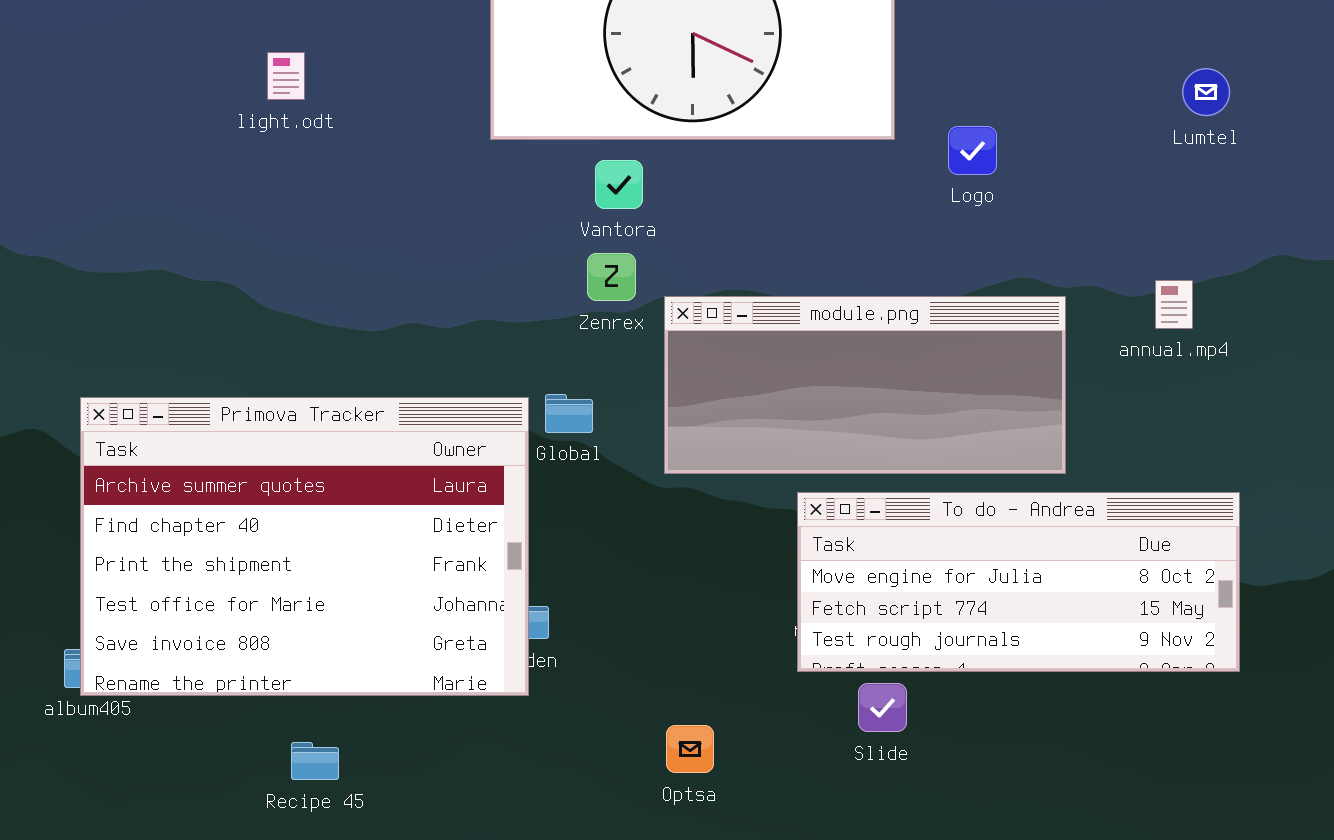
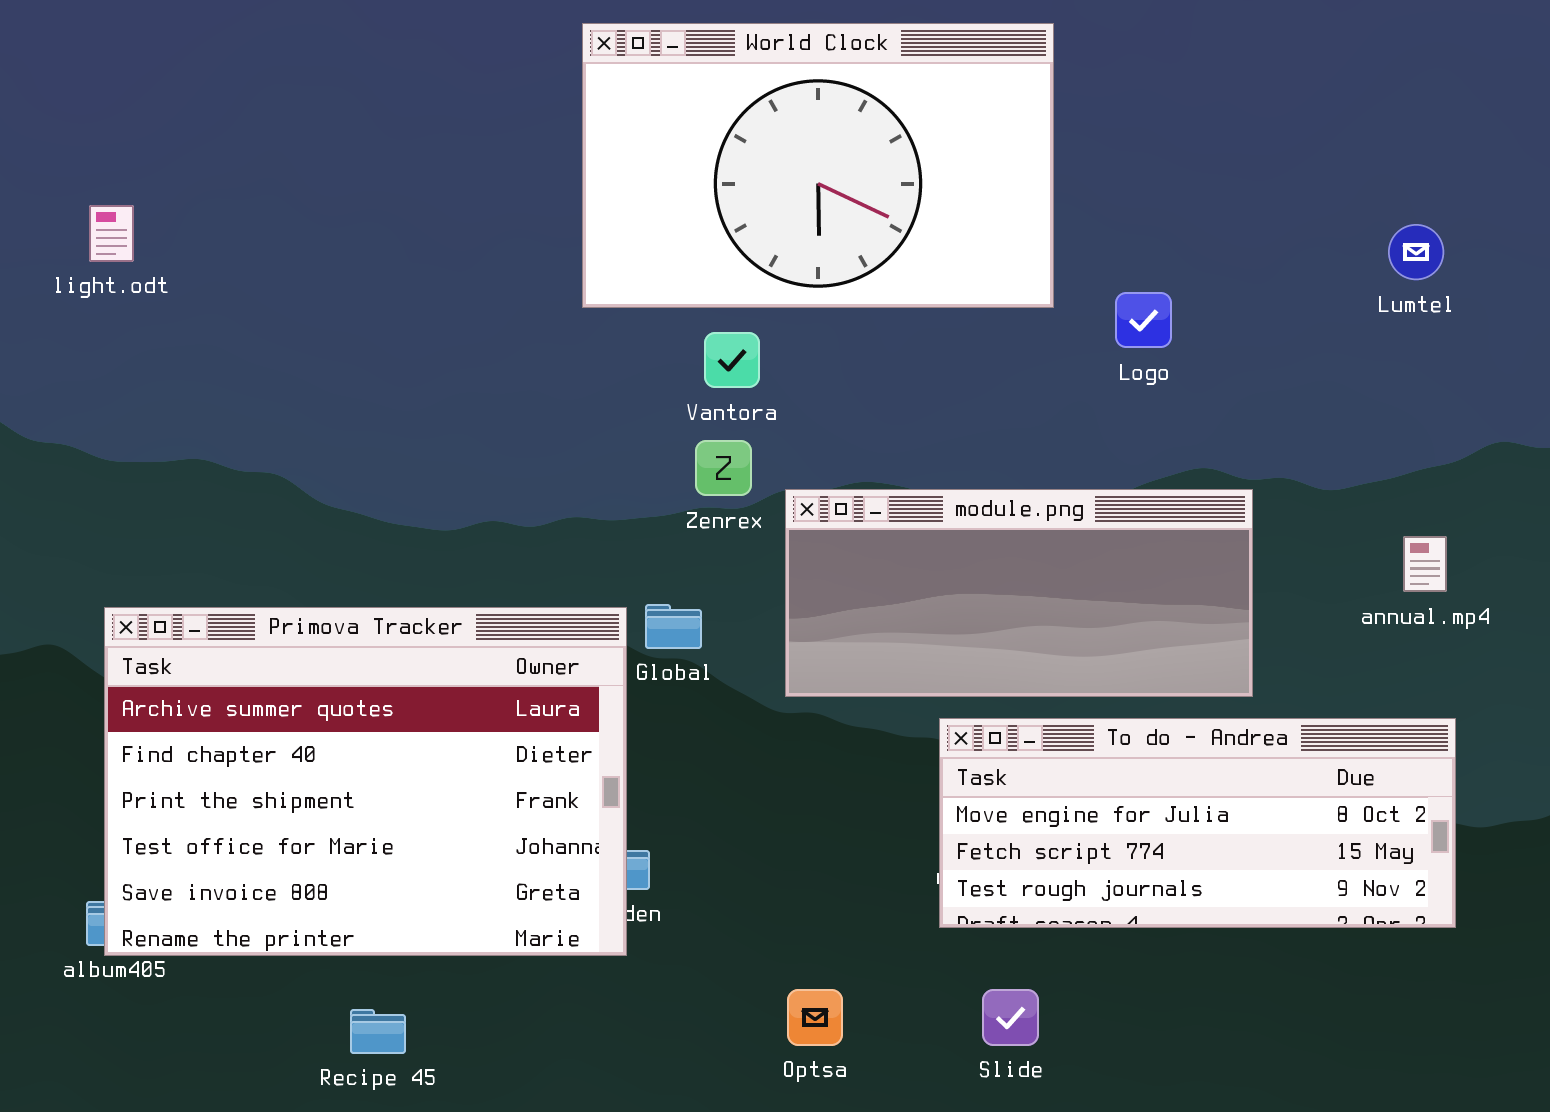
light.odt: [267,52,305,100] -> [89,205,134,262], moved
annual.mp4: [1155,280,1193,329] -> [1403,536,1447,592], moved
Slide: [858,683,907,732] -> [982,989,1039,1046], moved

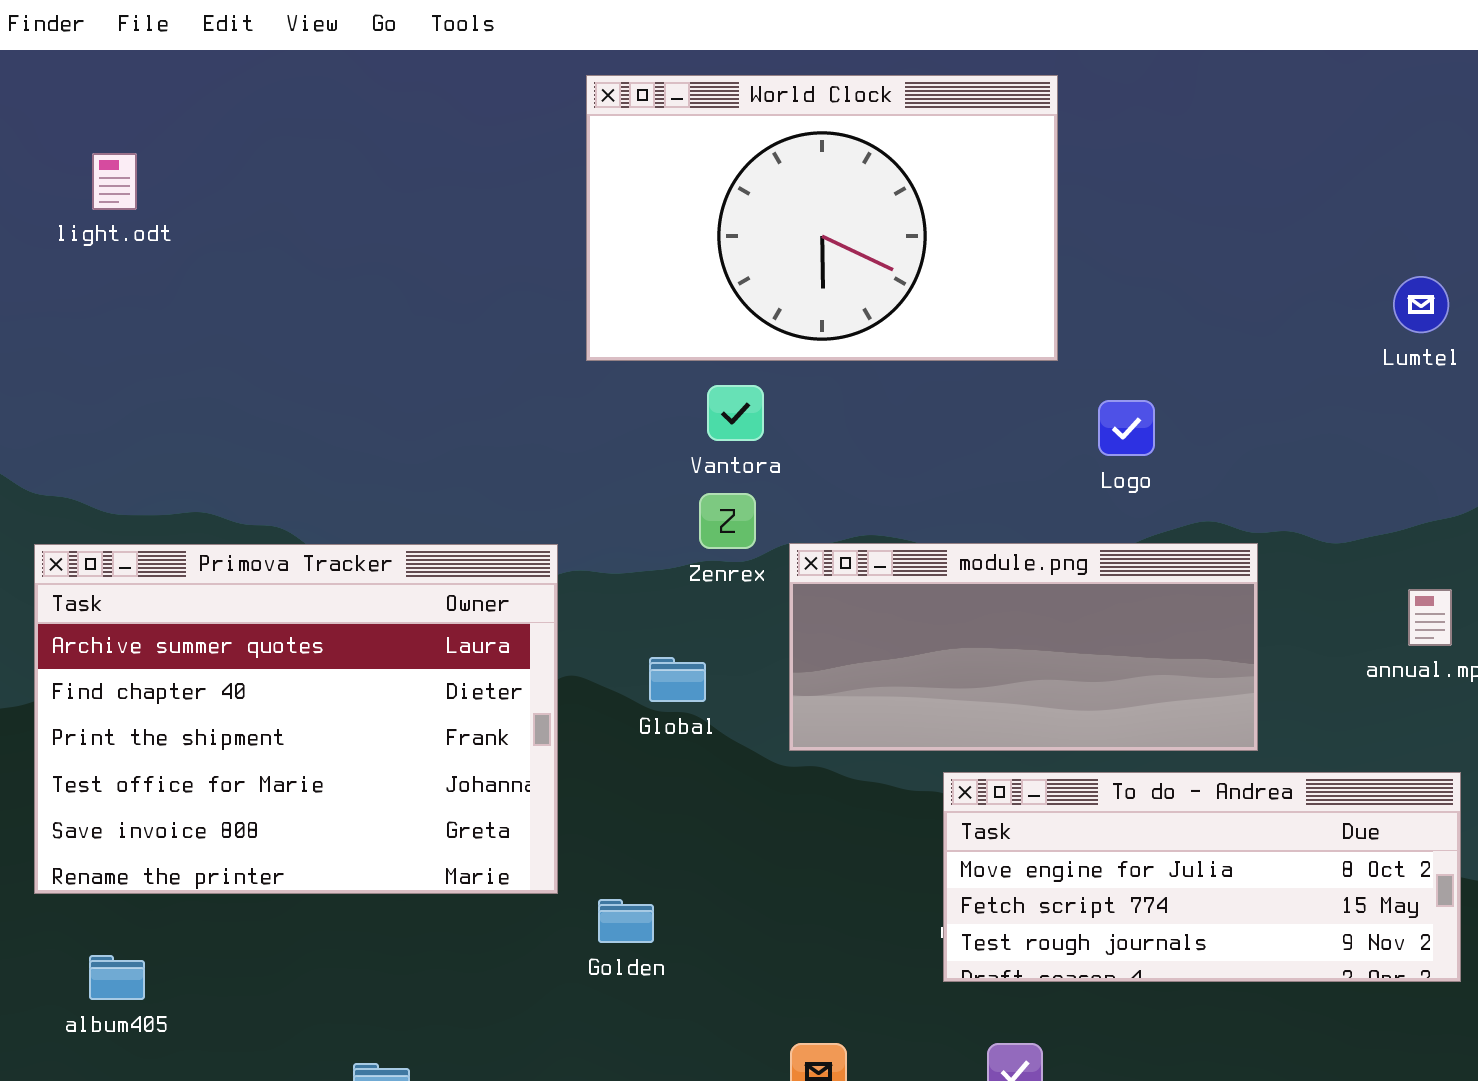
light.odt: [89,205,134,262] -> [92,153,137,210], moved
Logo: [1115,292,1172,348] -> [1098,400,1155,456], moved
Primova Tracker: [104,607,627,956] -> [34,544,558,894], moved

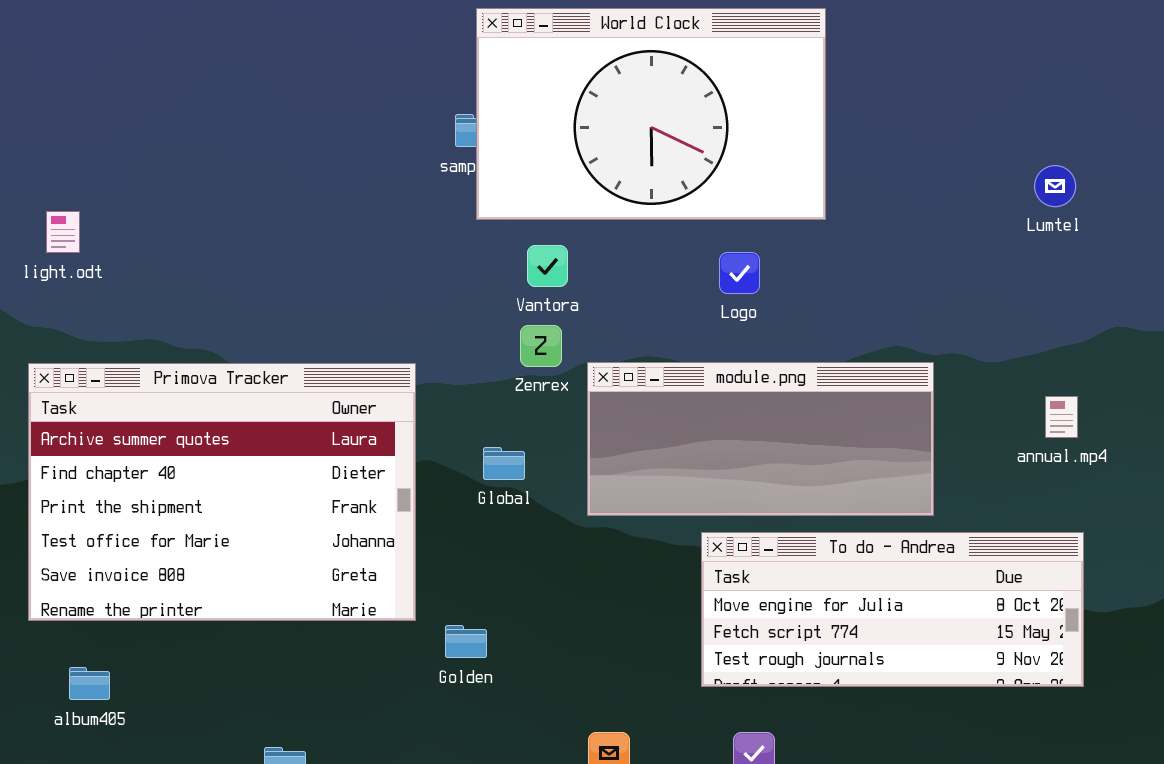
World Clock: [586,75,1058,361] -> [476,8,826,220], moved
light.odt: [92,153,137,210] -> [46,211,80,253], moved
Logo: [1098,400,1155,456] -> [719,252,760,294], moved

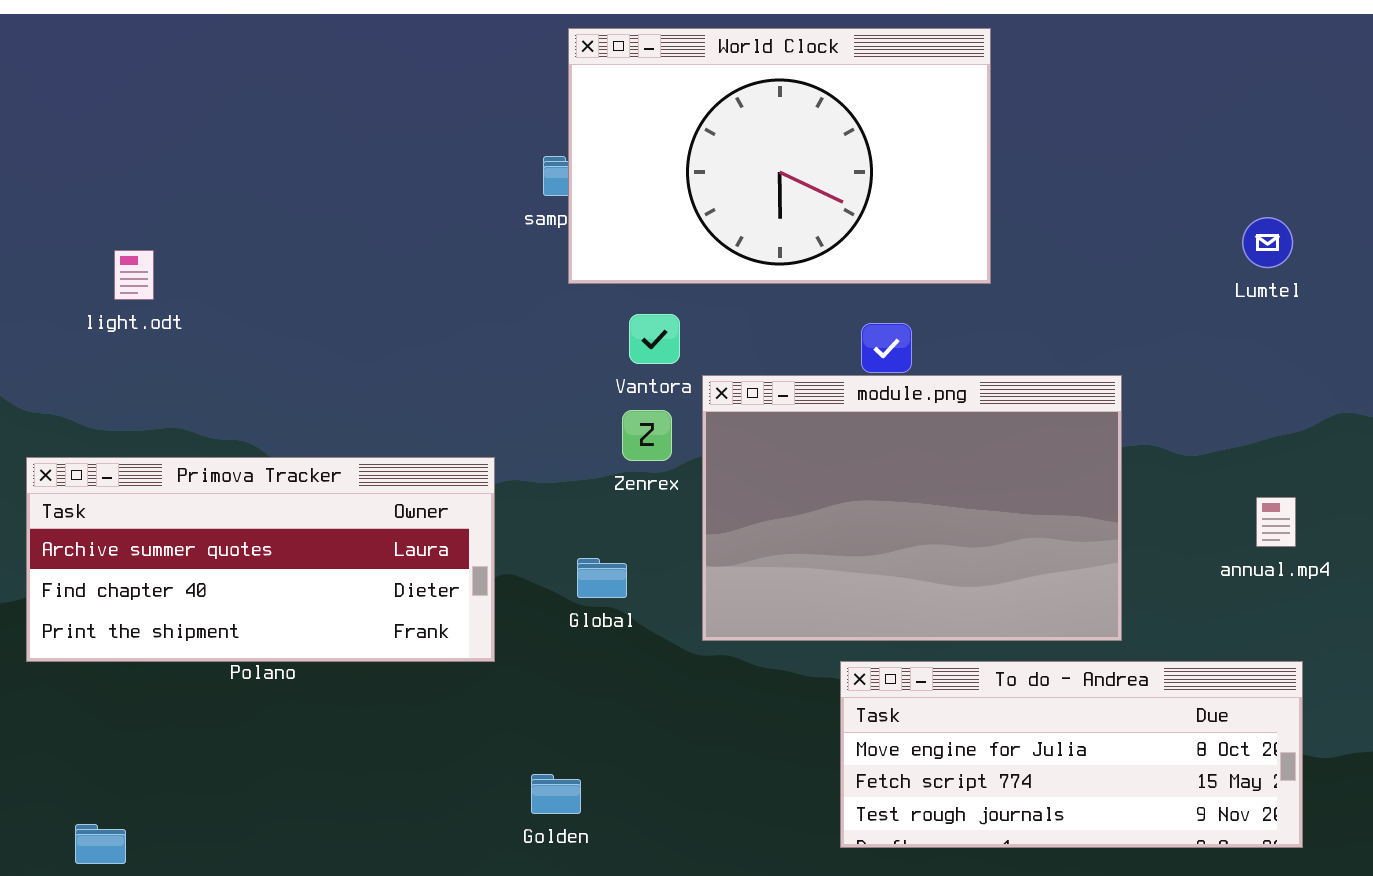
light.odt: [46,211,80,253] -> [114,250,154,300], moved
module.png: [587,362,934,516] -> [702,375,1122,641], resized
Primova Tracker: [28,363,416,621] -> [26,457,495,662], resized

